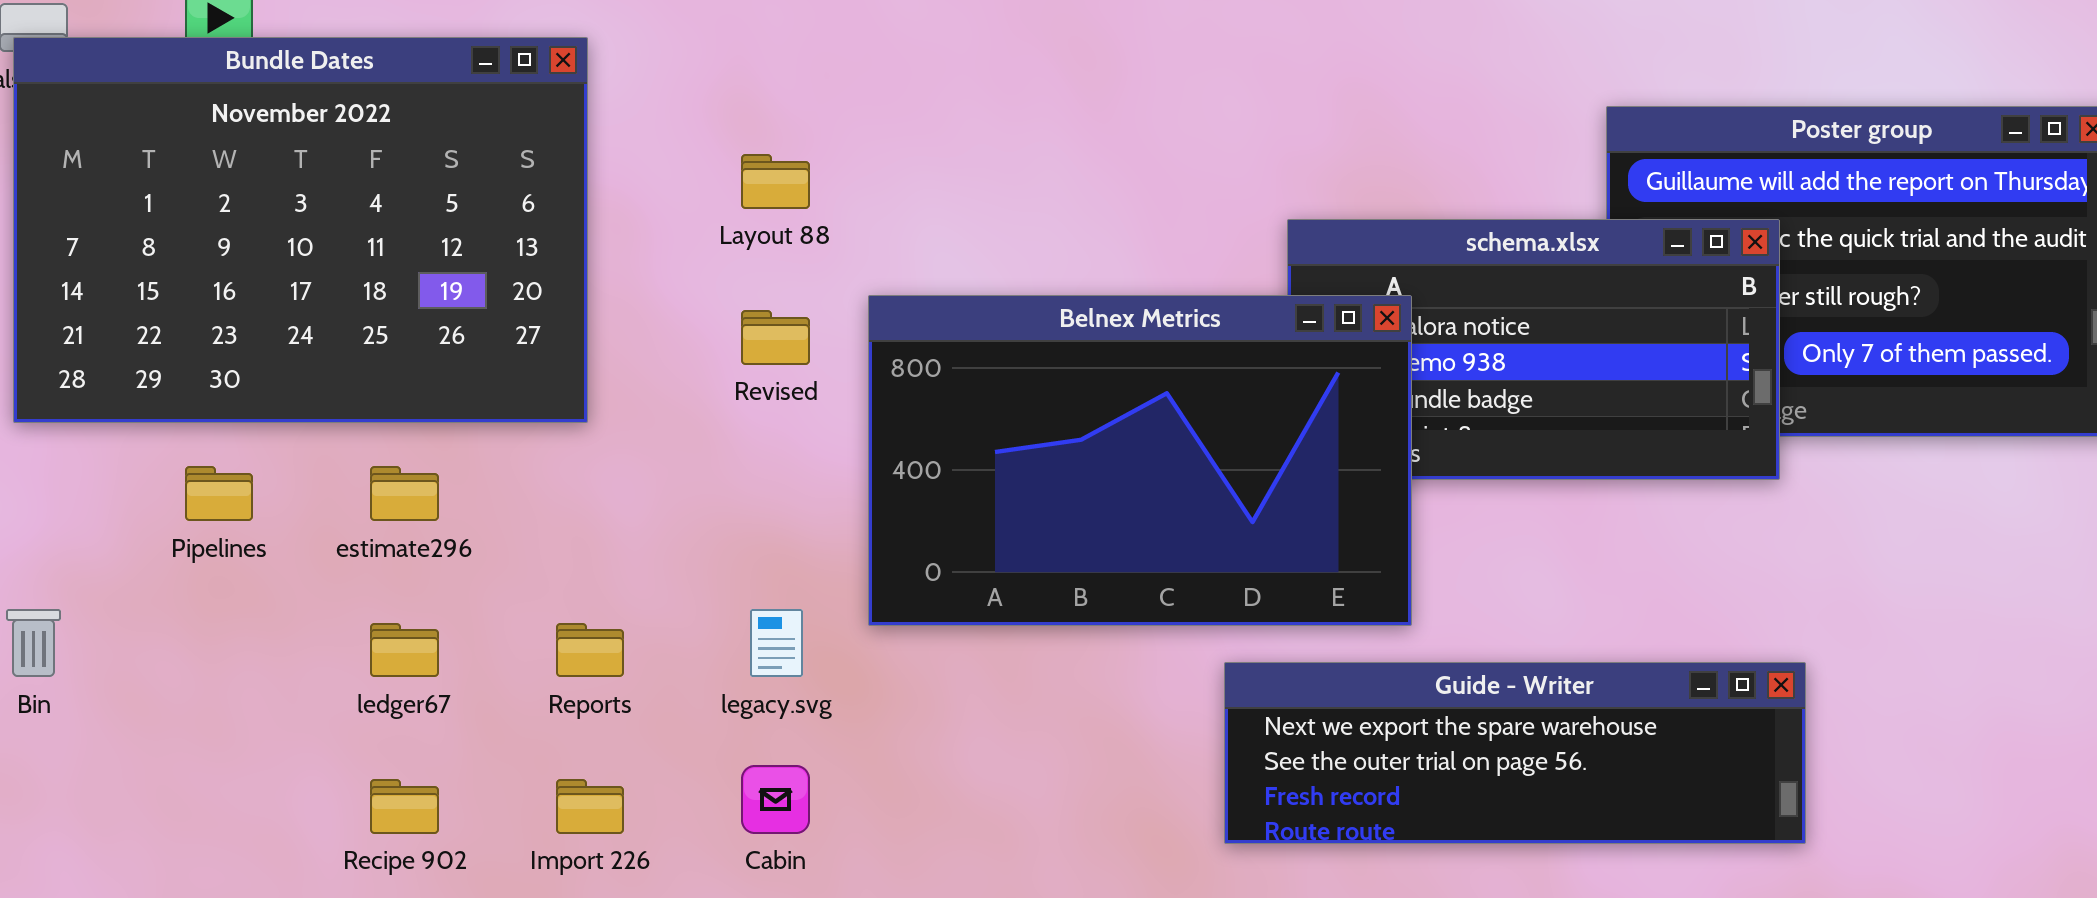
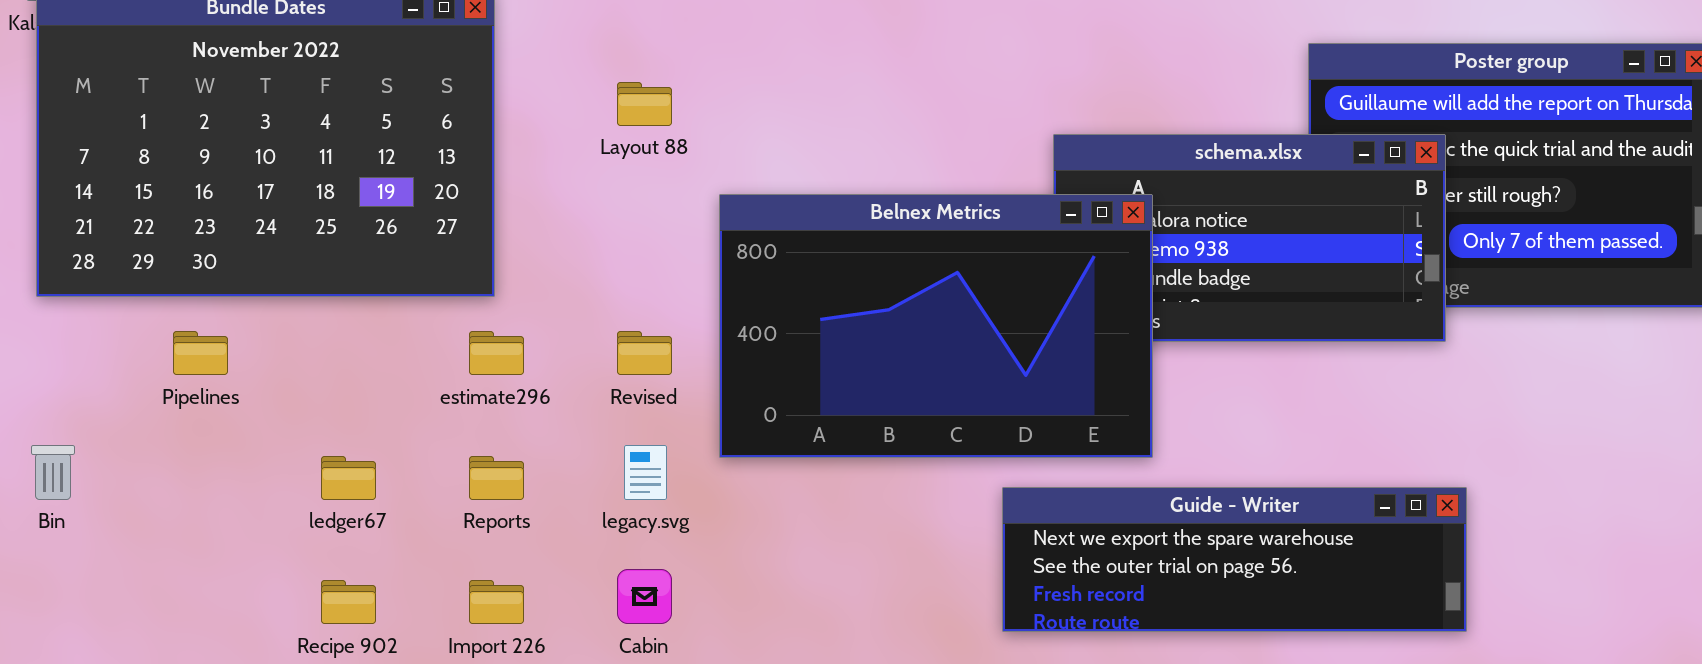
Revised: [741,310,810,365] -> [617,331,672,375], moved
estimate296: [370,466,439,521] -> [469,331,524,375], moved

